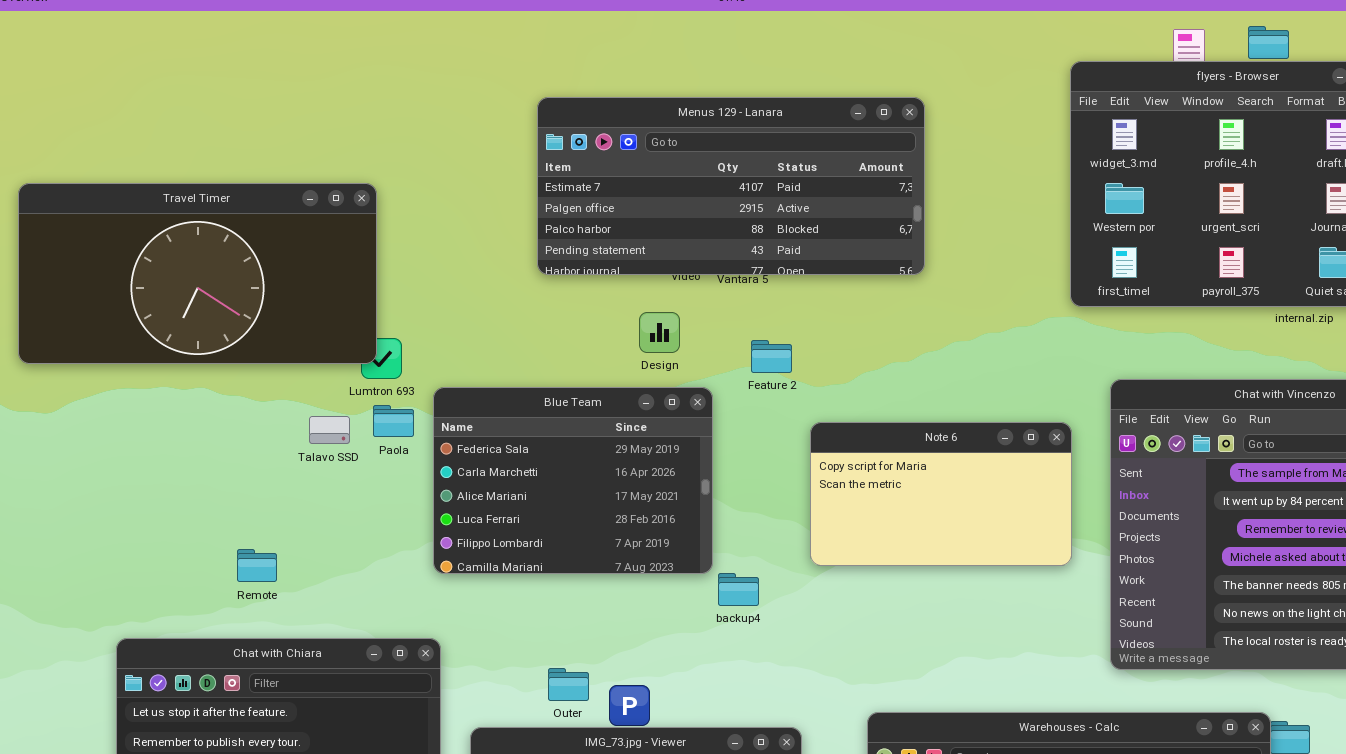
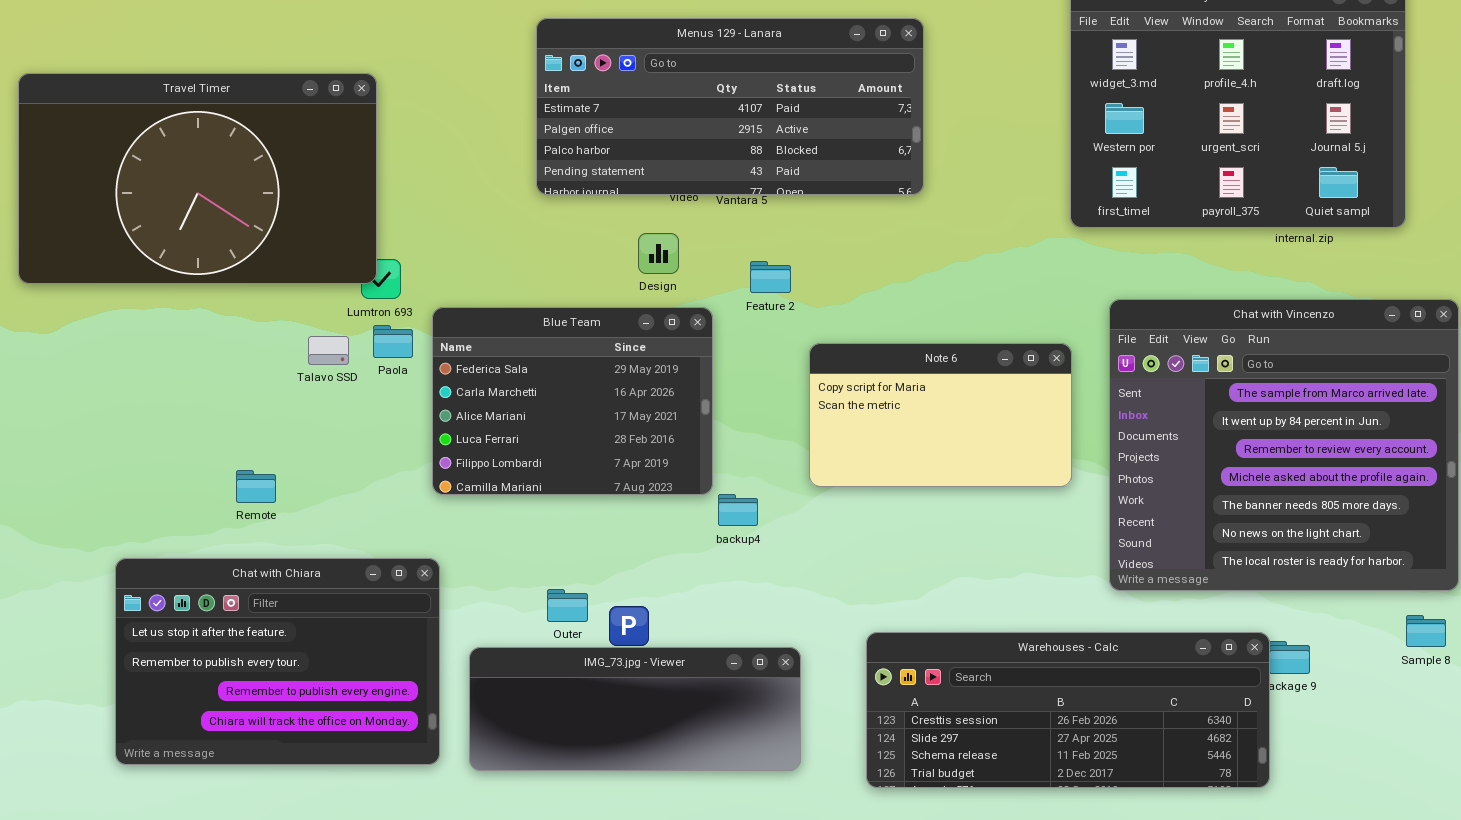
Travel Timer: [18,183,377,364] -> [18,73,377,284], resized

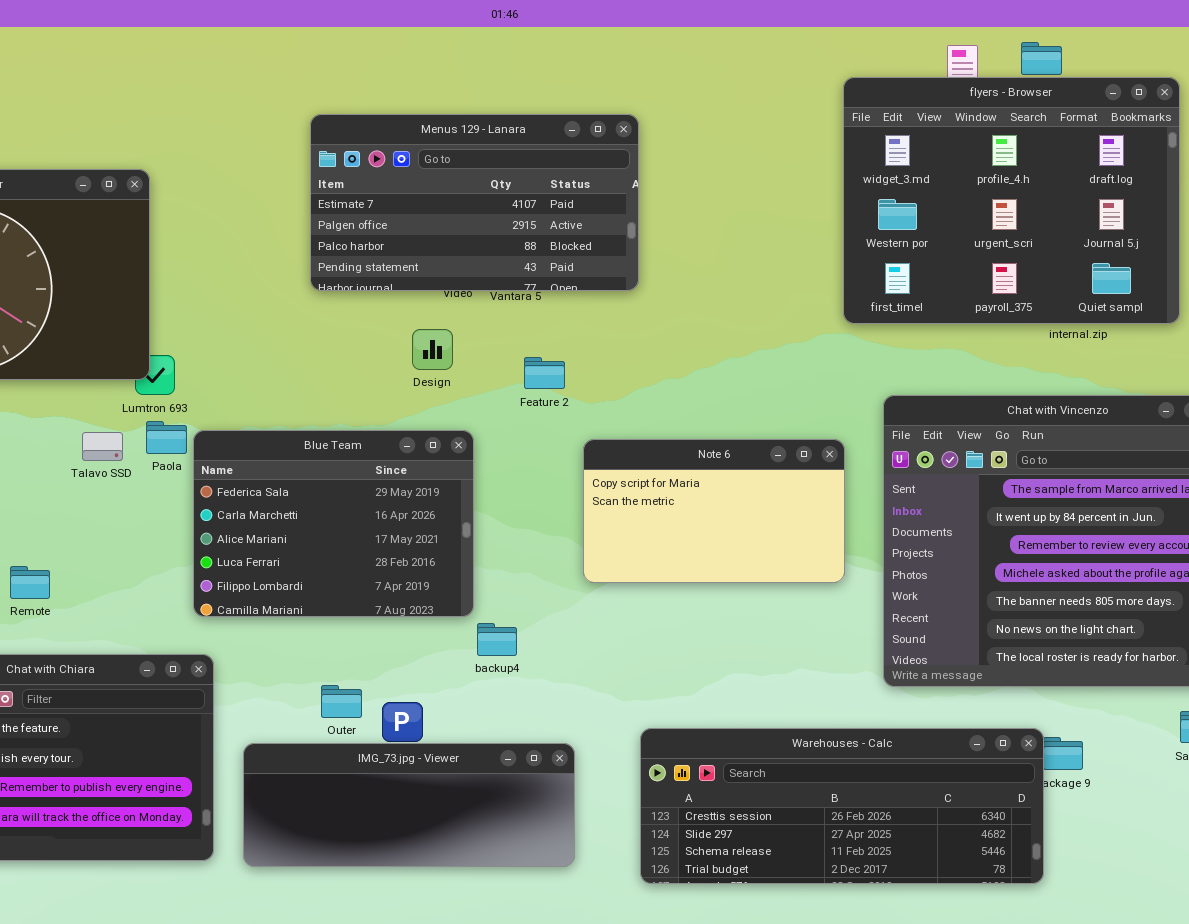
Menus 129 - Lanara: [536,18,924,195] -> [310,114,639,291], resized
Blue Team: [432,307,713,495] -> [193,430,474,617], moved
backup4: [718,494,758,526] -> [477,623,517,656], moved

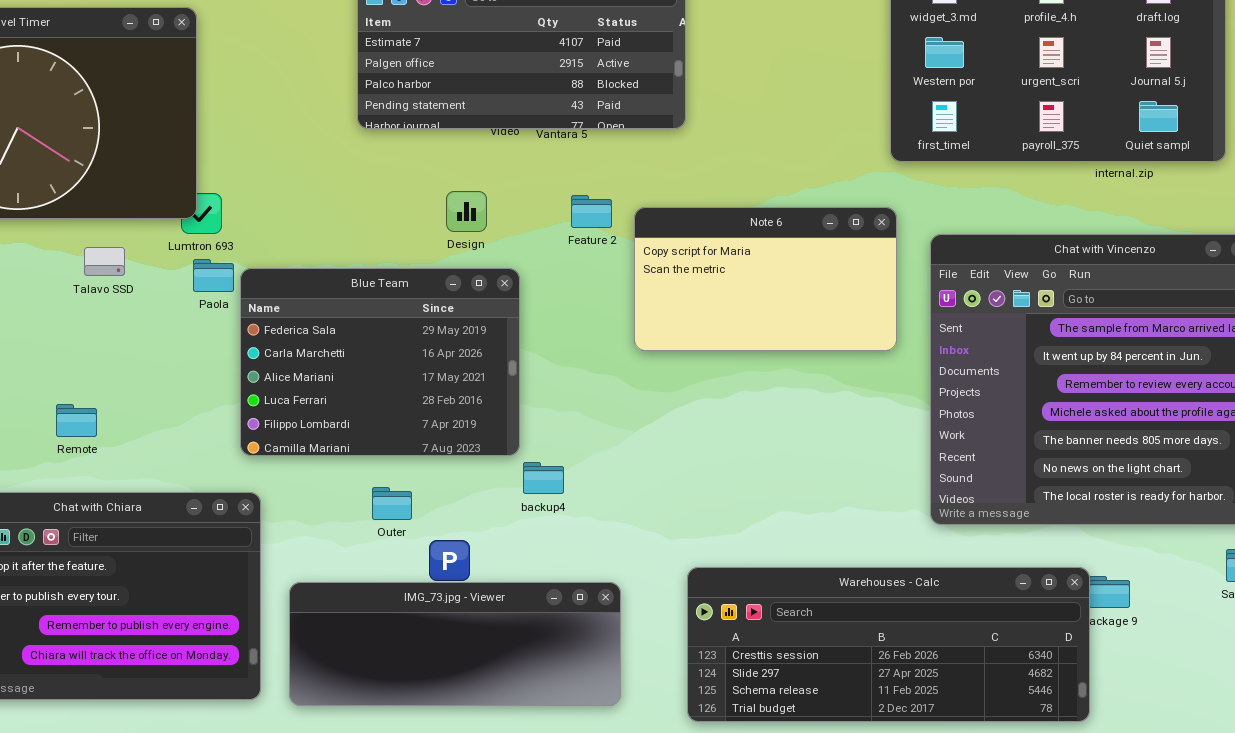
Design: [412,329,453,370] -> [446,191,487,232], moved
Talavo SSD: [82,432,123,461] -> [84,247,125,276], moved
Note 6: [583,439,845,583] -> [634,207,897,351], moved
Outer: [321,685,362,718] -> [372,487,412,520], moved

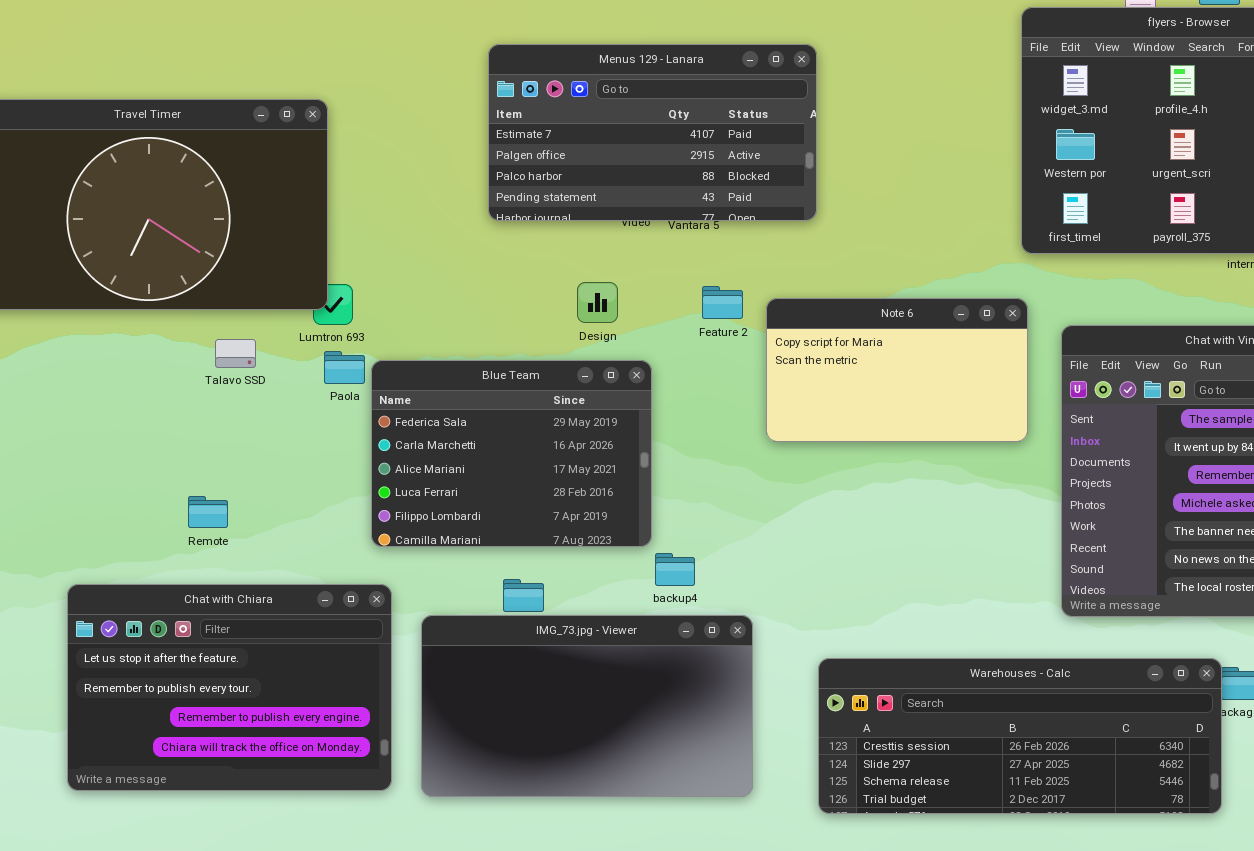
IMG_73.jpg - Viewer: [289,582,621,706] -> [421,615,753,797], resized

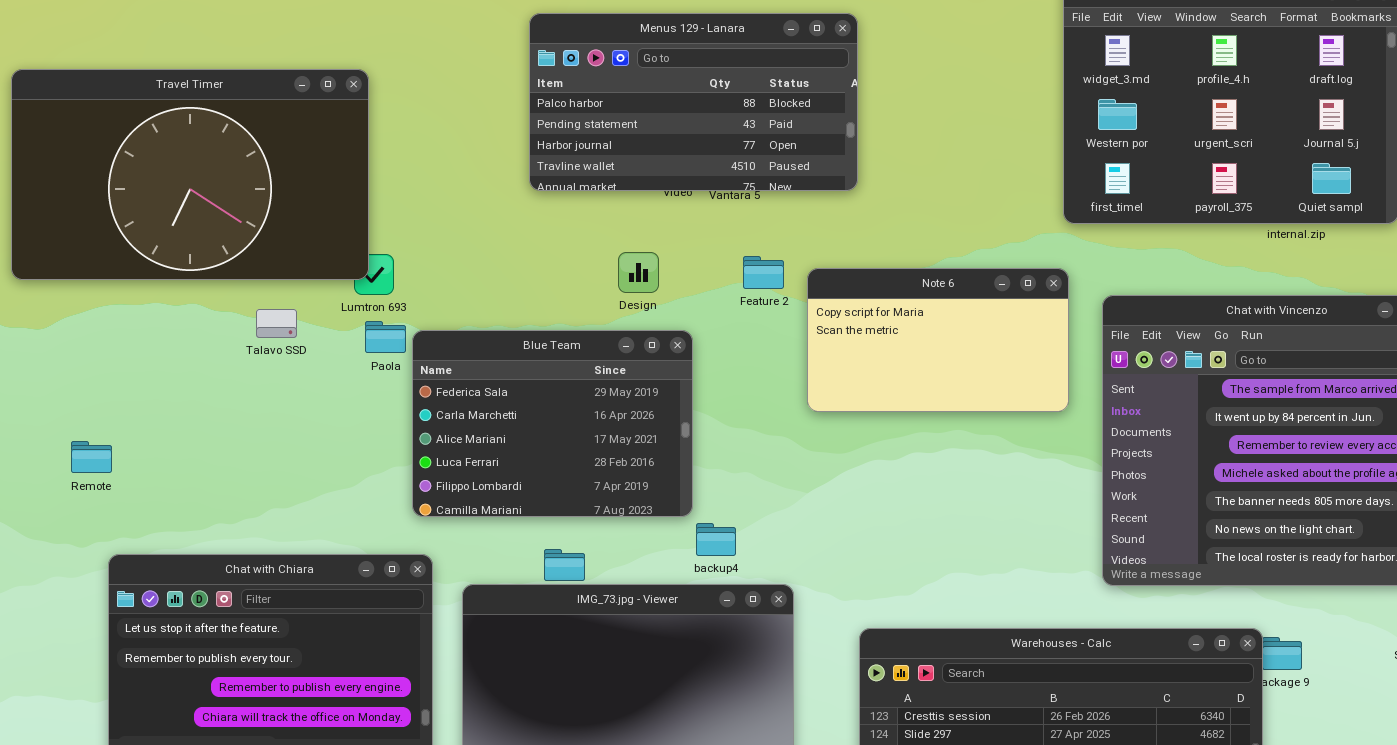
Menus 129 - Lanara: [488,44,817,221] -> [529,13,858,191], scrolled down 2 rows
Remote: [188,496,228,528] -> [71,441,112,473], moved

